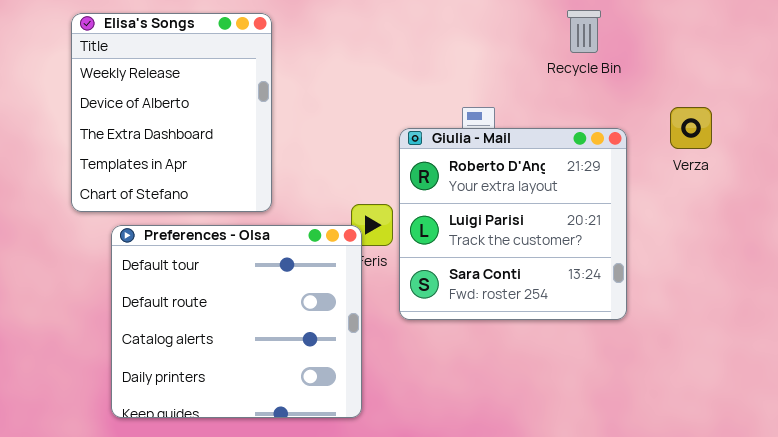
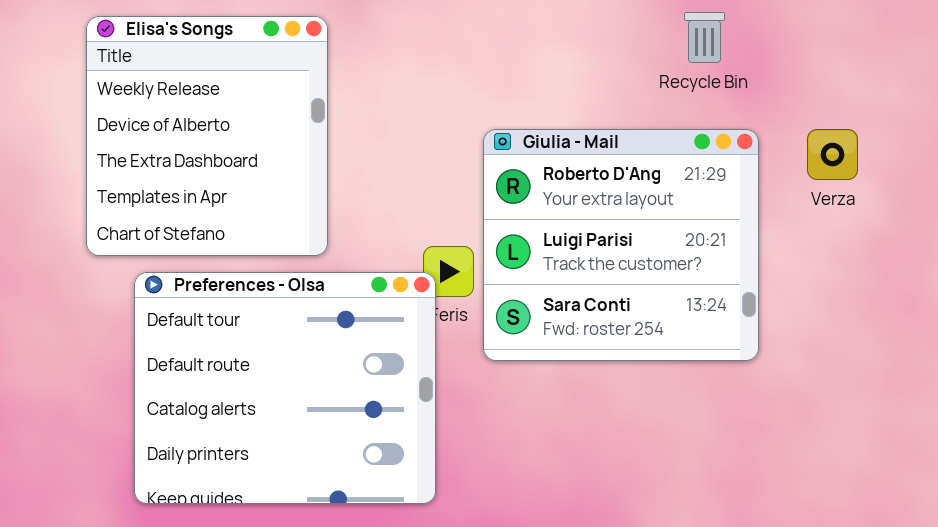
Giulia - Mail: [399,128,627,320] -> [483,129,759,361], moved

